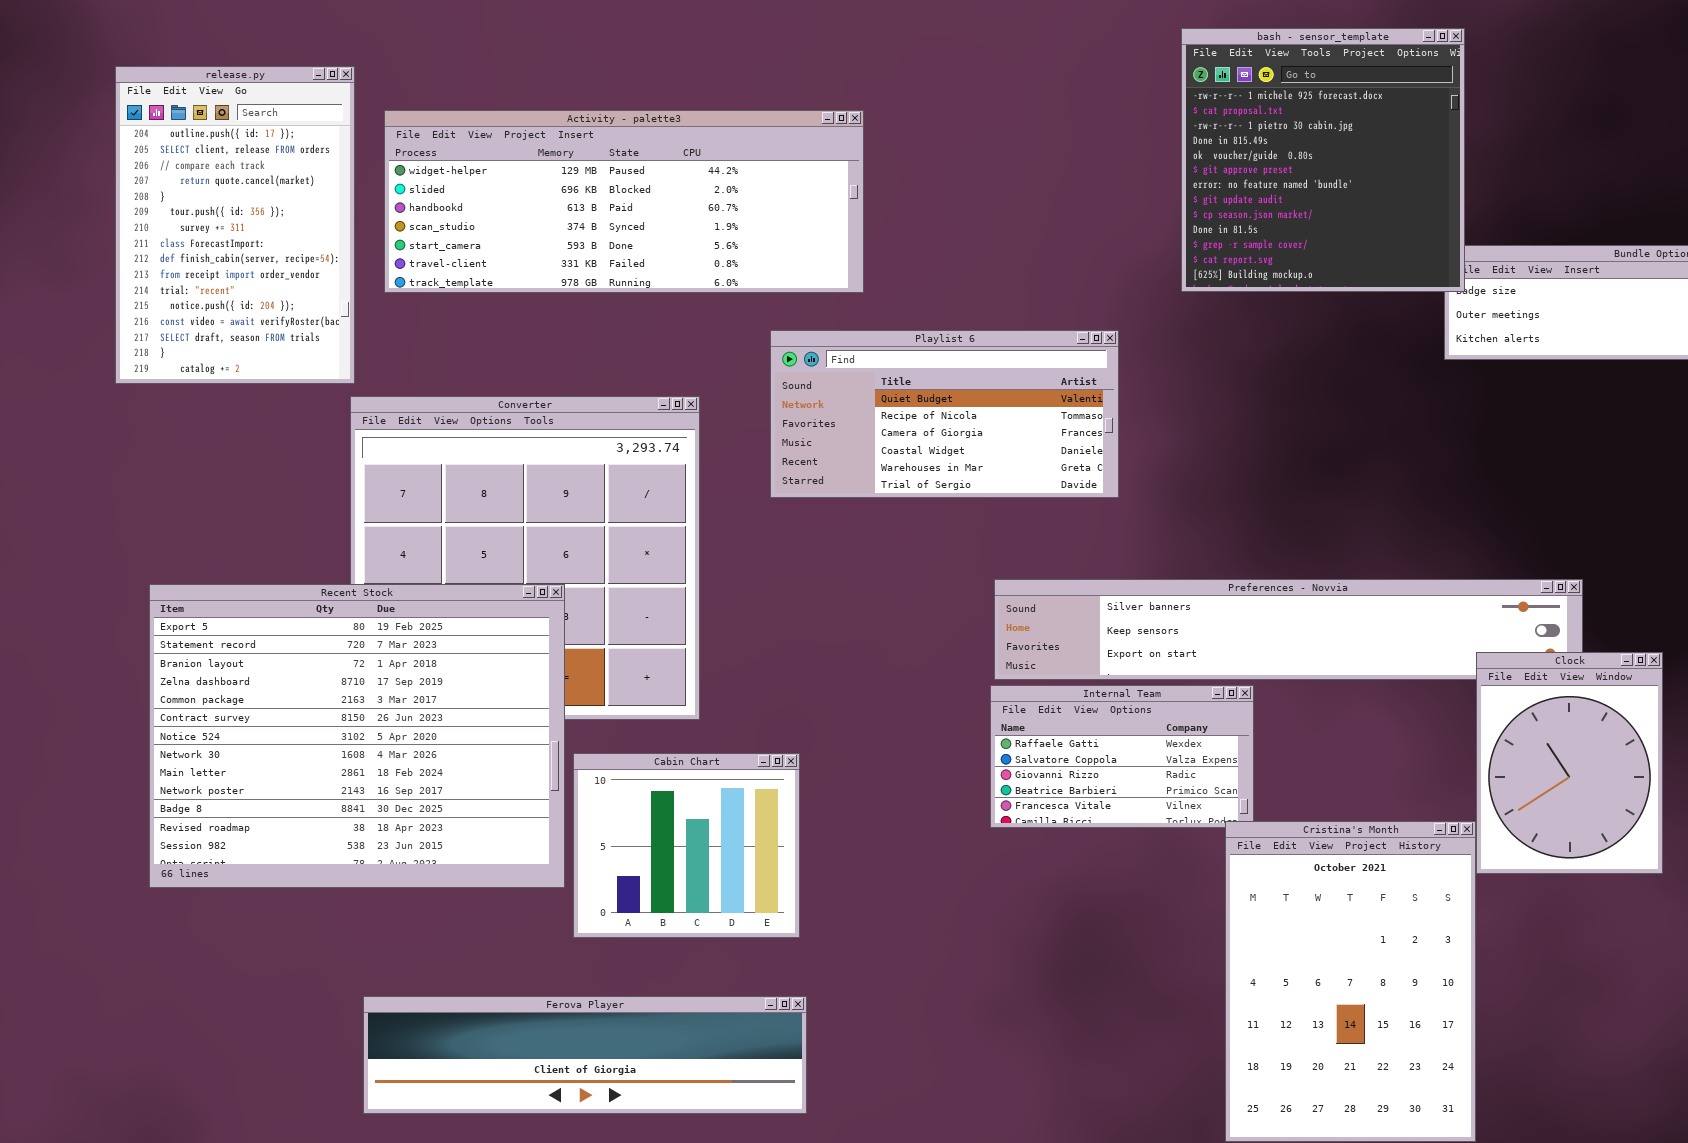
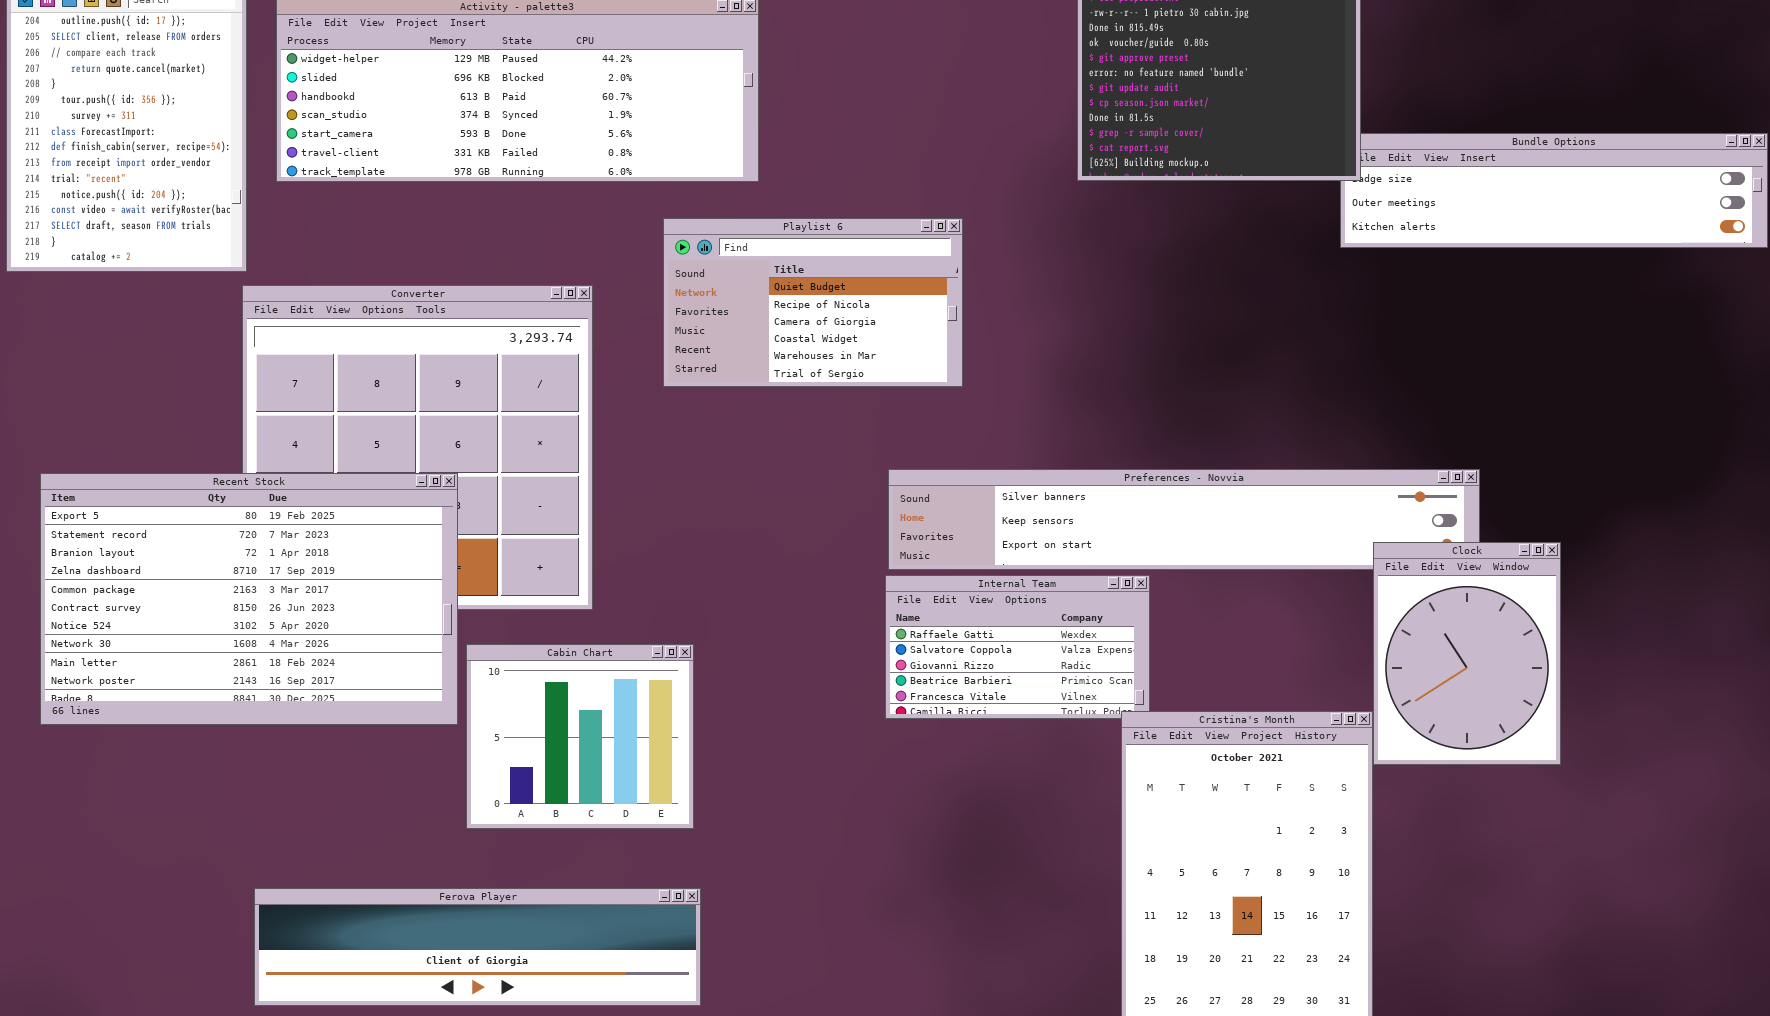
Playlist 6: [770,330,1119,498] -> [663,218,963,387], resized
Recent Stock: [149,584,565,888] -> [40,473,458,725], resized

